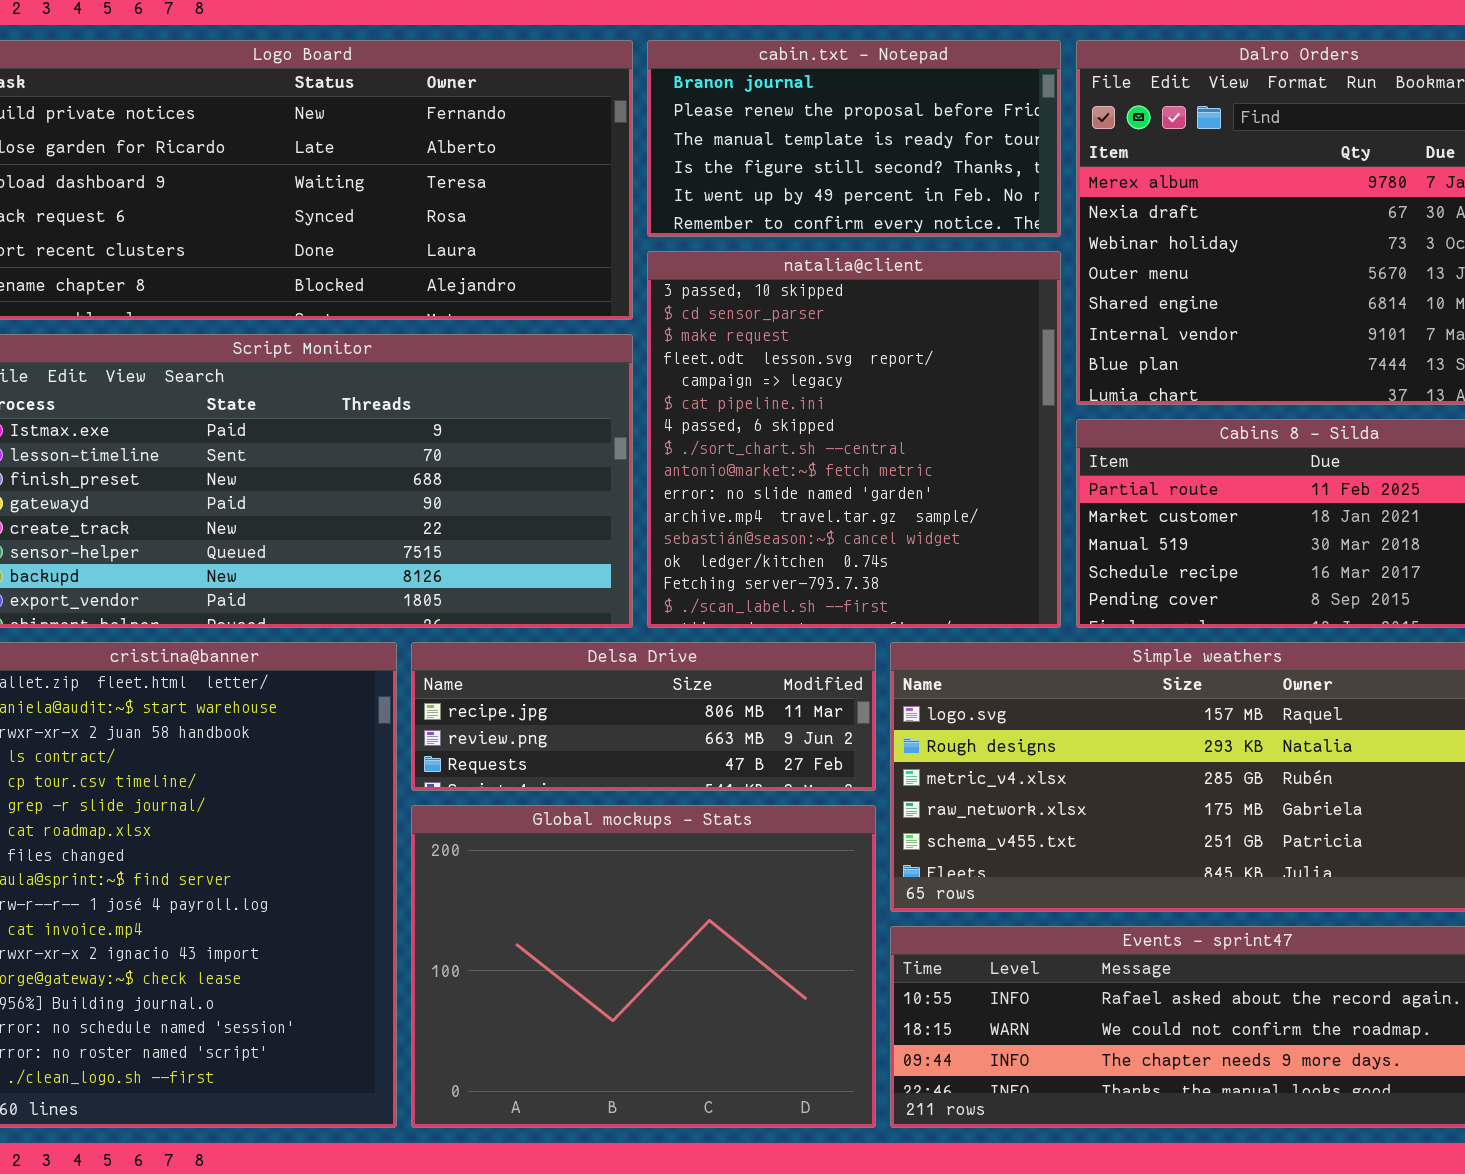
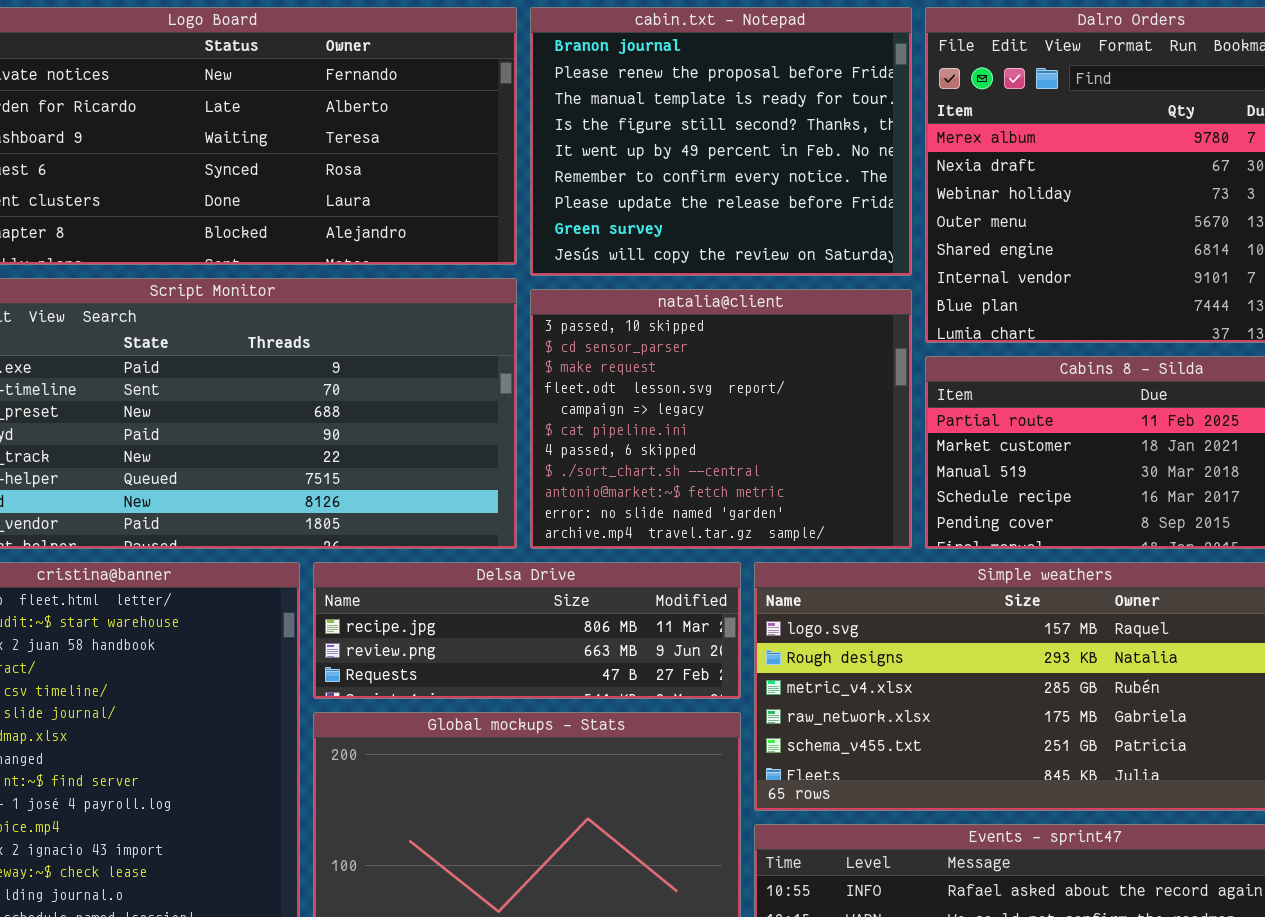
cabin.txt - Notepad: [647,40,1061,237] -> [530,7,912,276], resized
natalia@client: [647,251,1061,628] -> [530,289,912,549], resized

